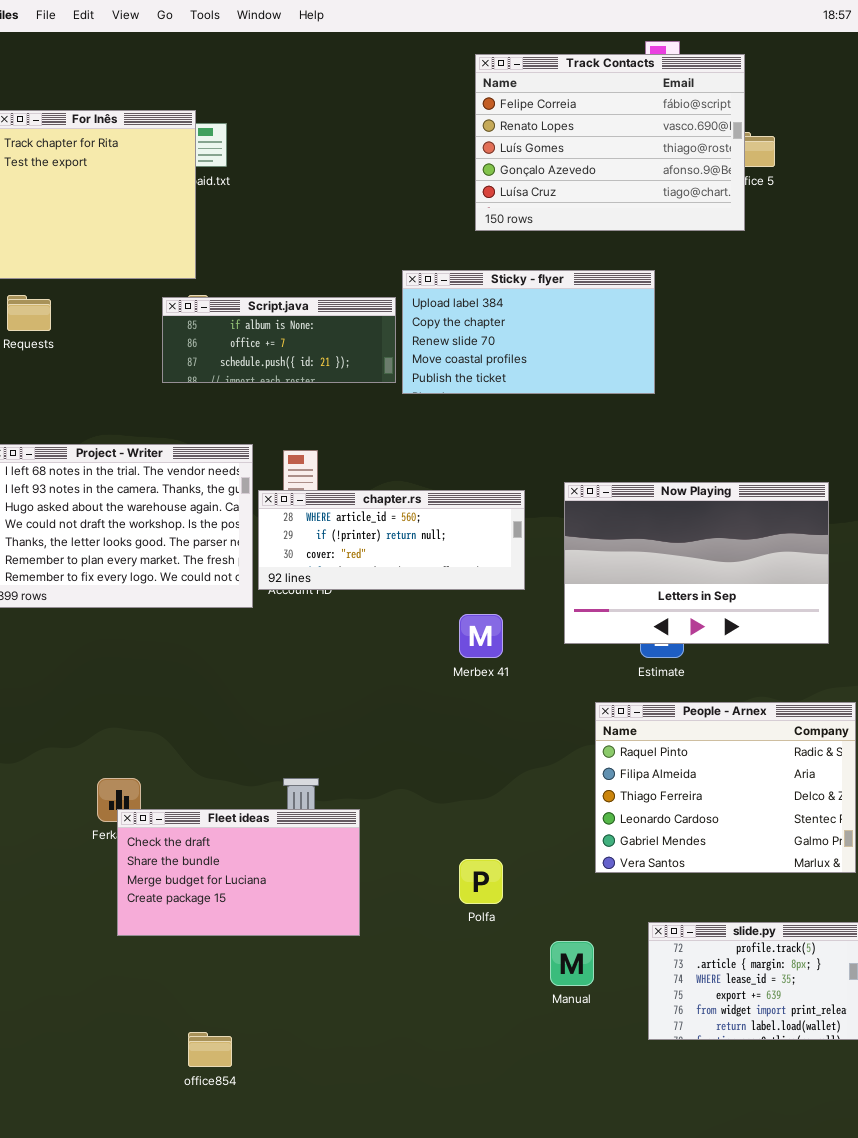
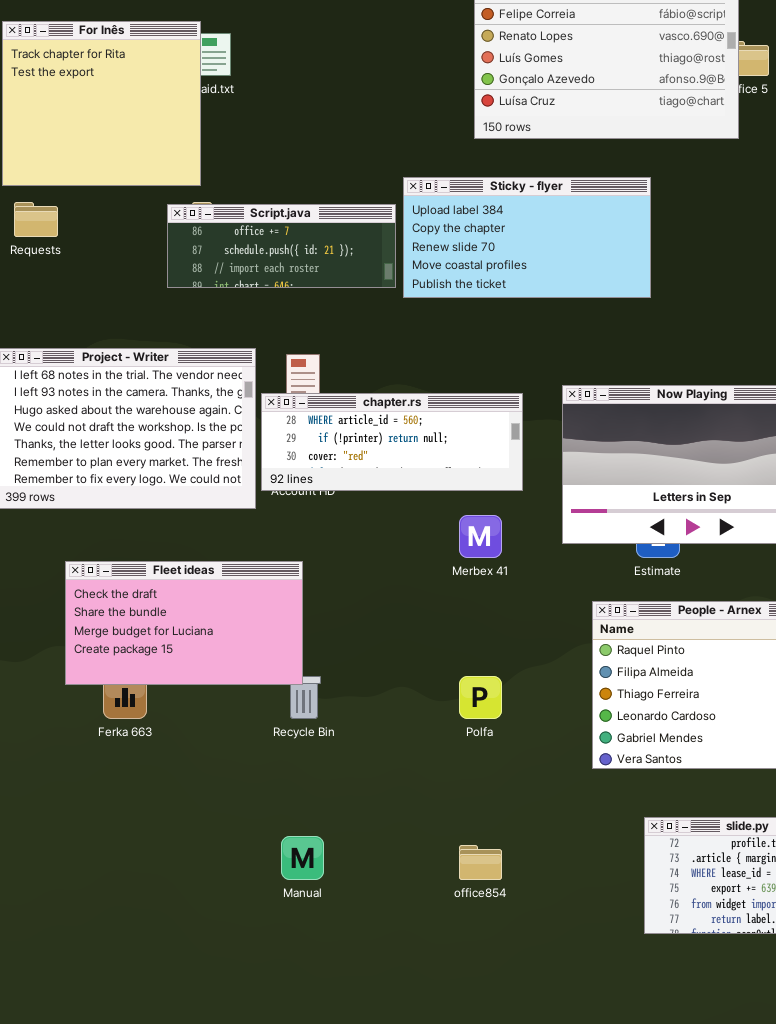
Script.java: [162,297,396,383] -> [167,204,396,288], scrolled down 1 row
Fleet ideas: [117,809,360,936] -> [65,561,303,685], moved
Polfa: [459,859,503,904] -> [459,676,502,719], moved
Manual: [550,941,594,986] -> [281,836,324,880], moved
office854: [188,1032,232,1067] -> [459,845,502,880], moved

